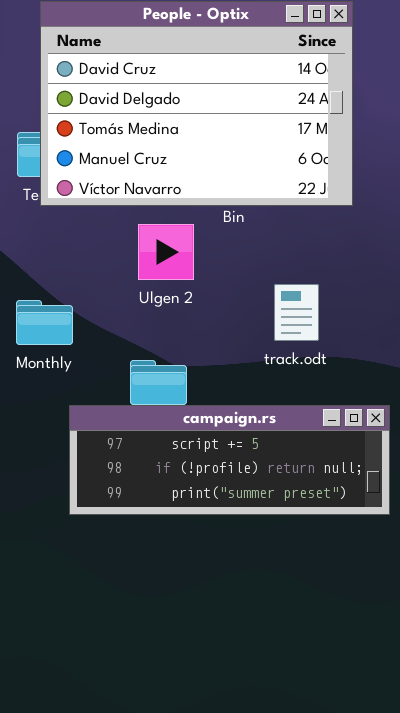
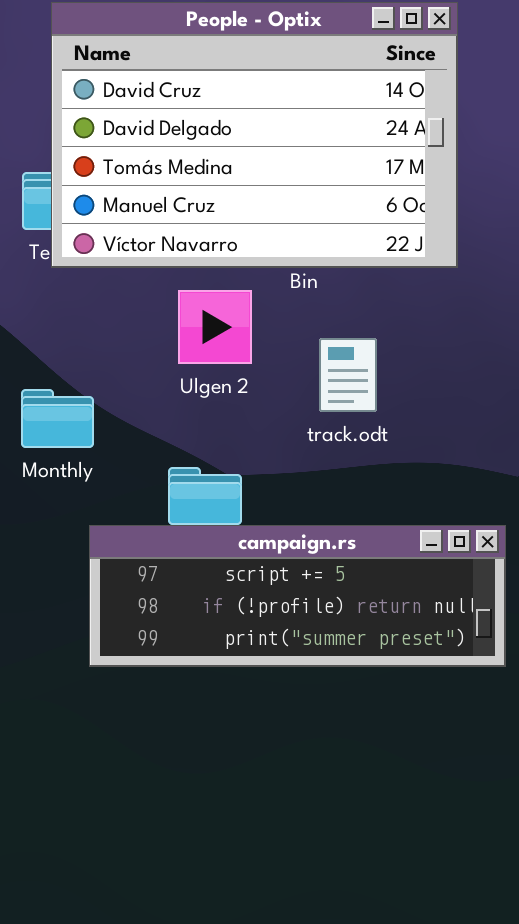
track.odt: [274,284,319,341] -> [319,338,377,412], moved

